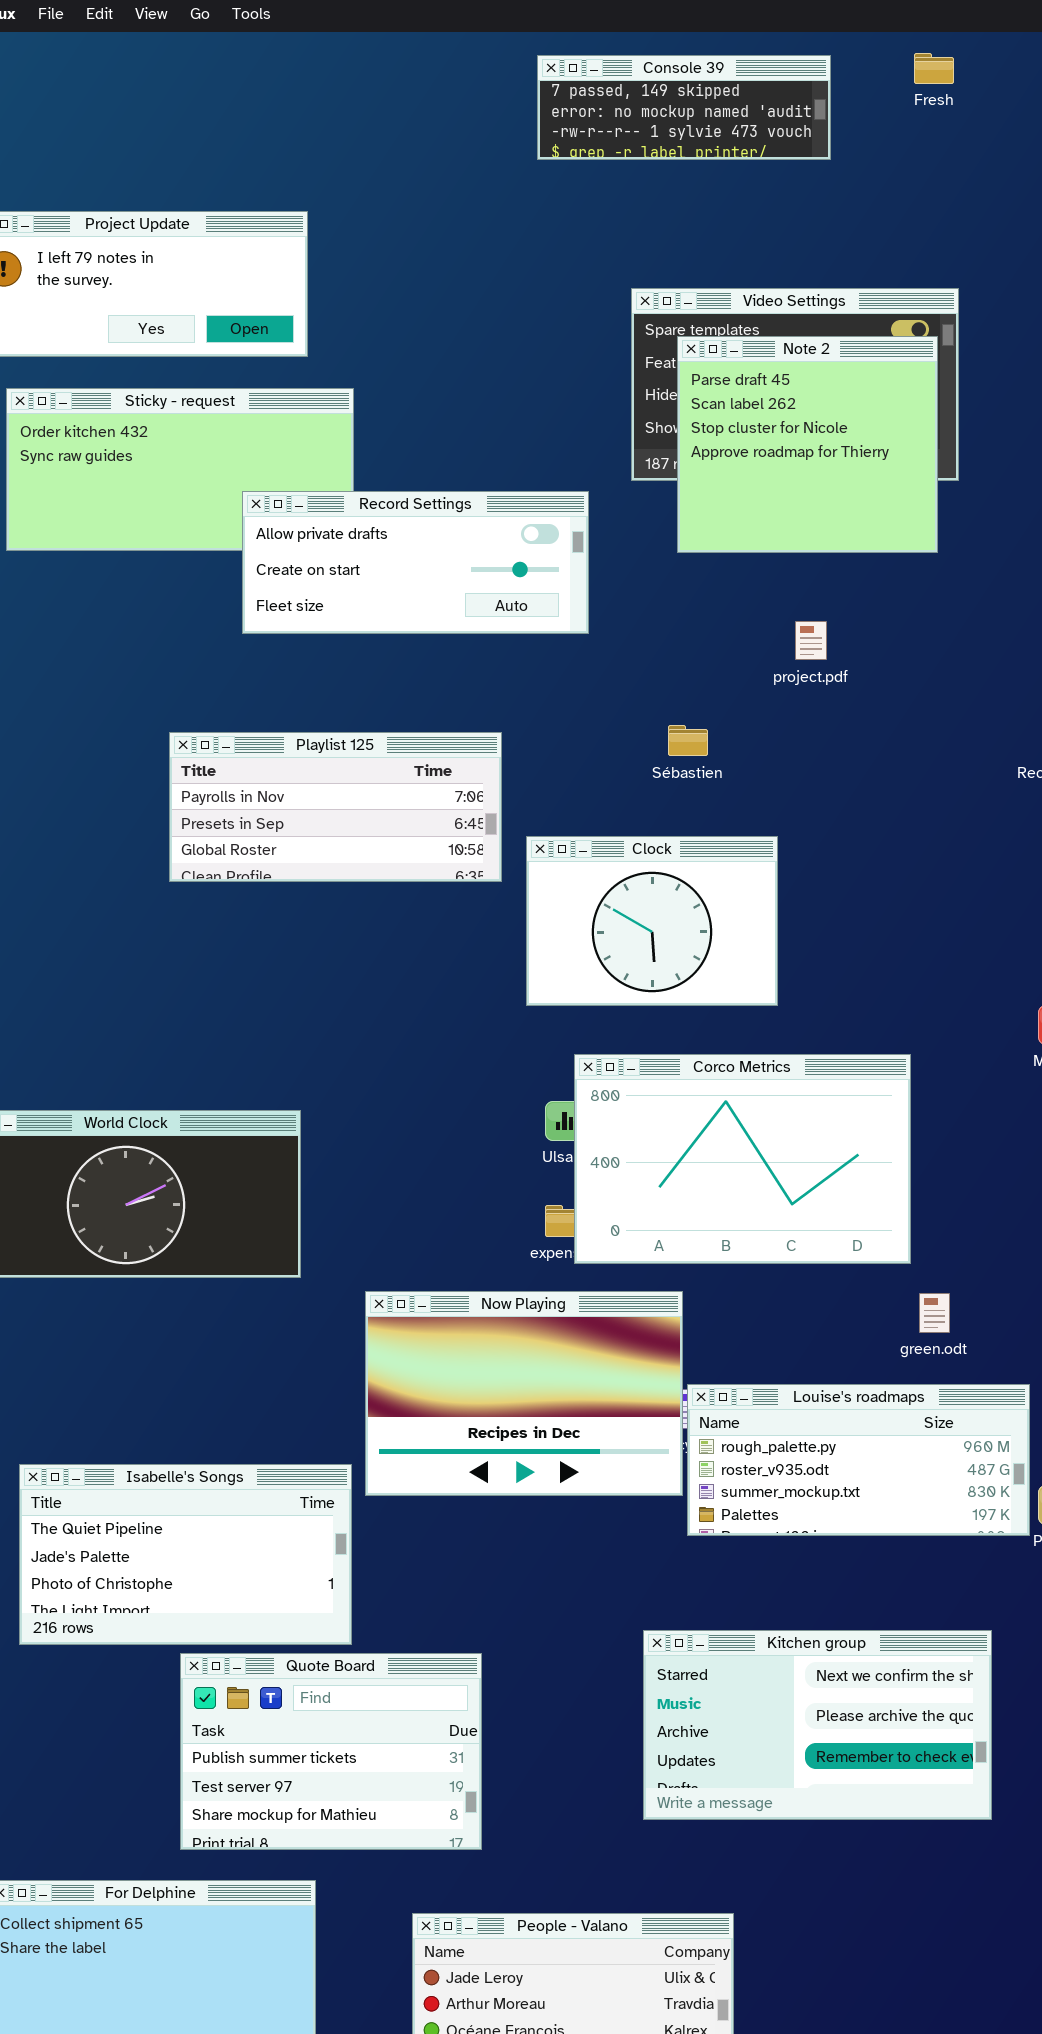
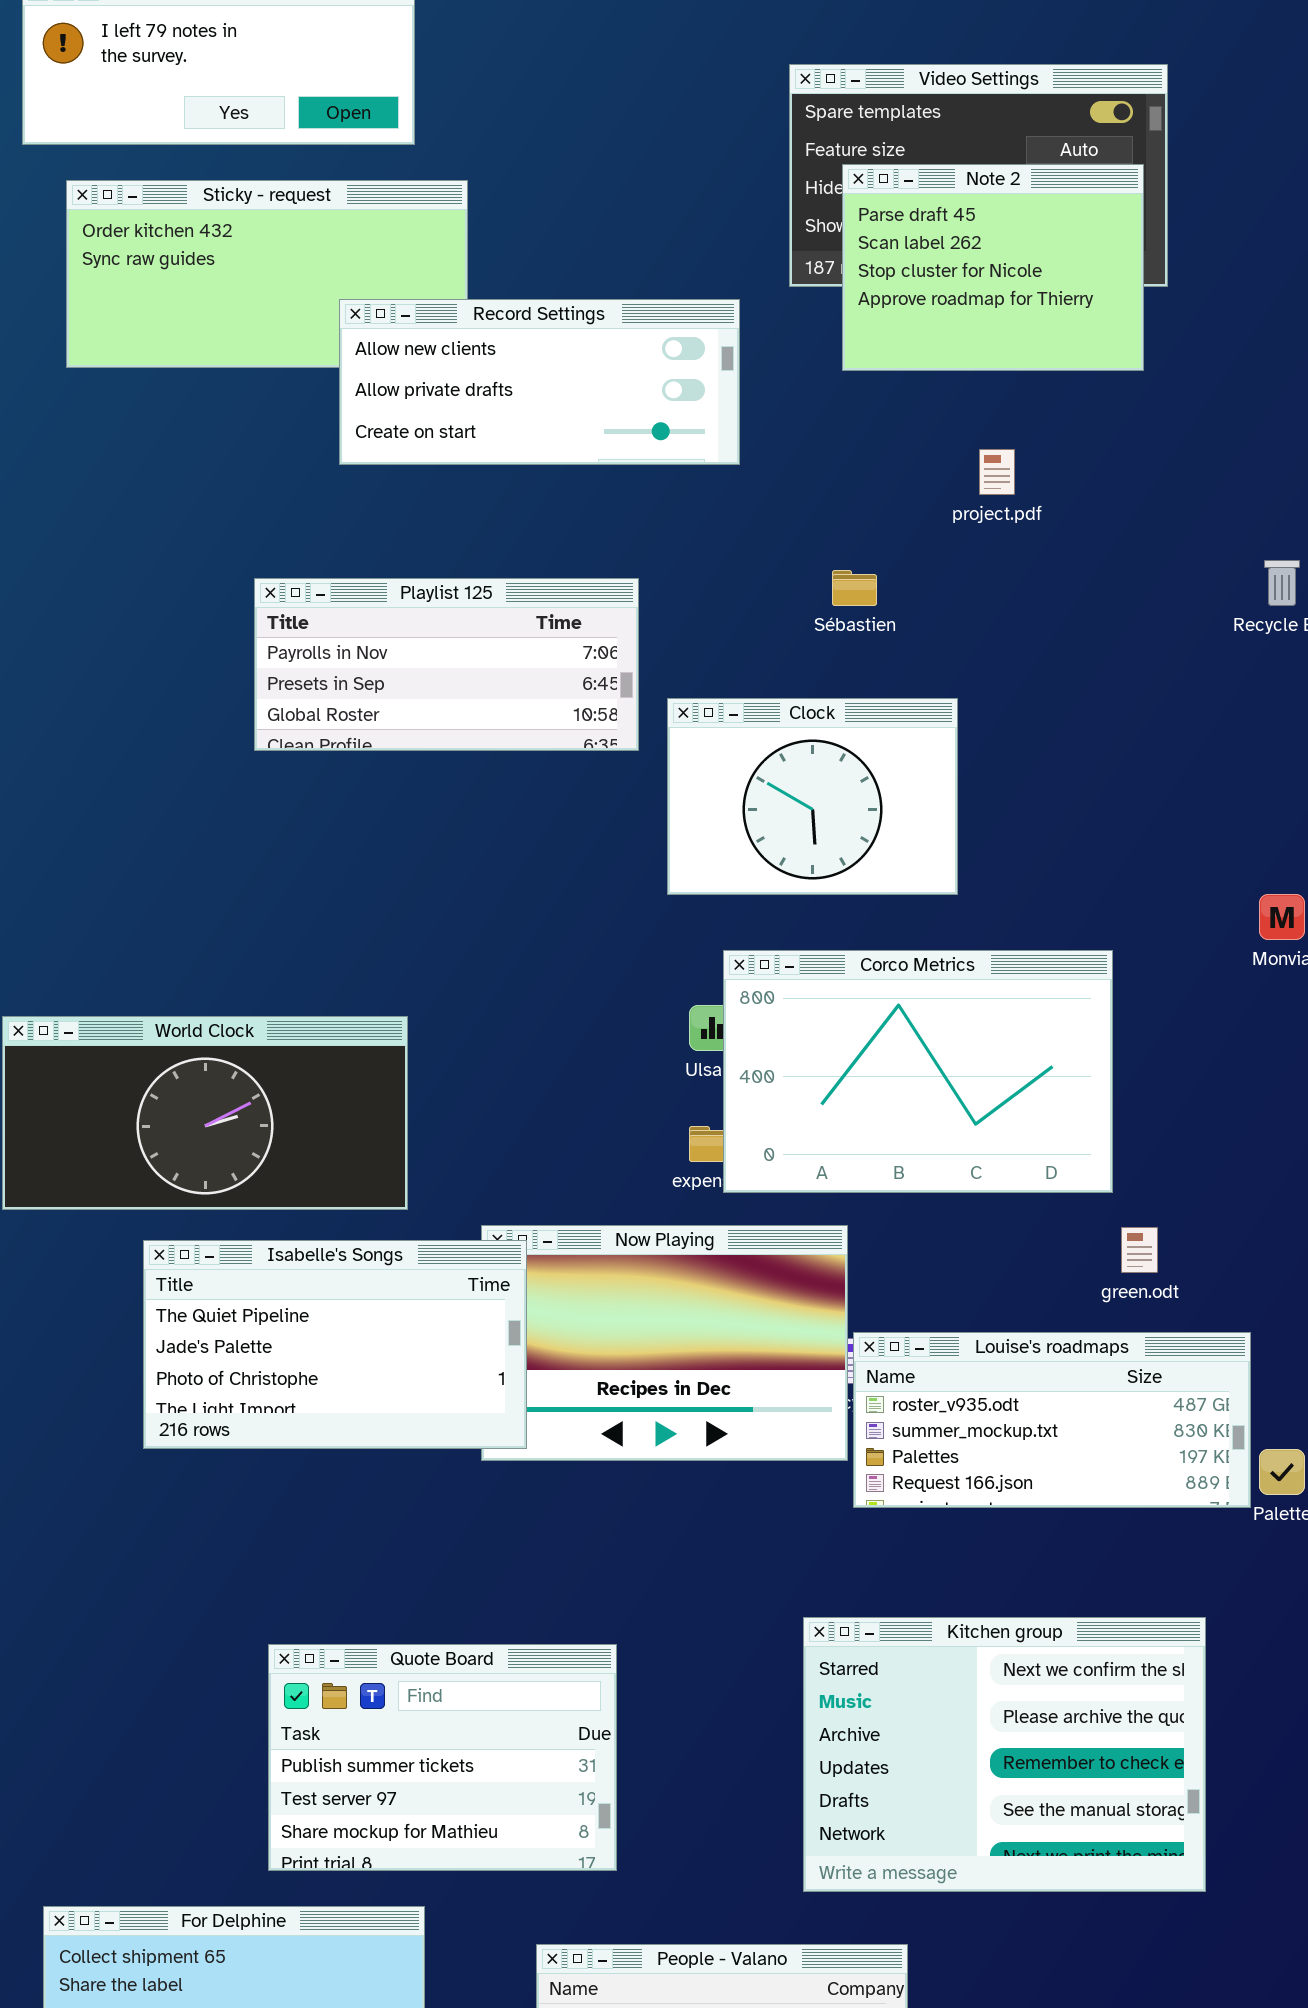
Note 2: [677,336,938,553] -> [842,164,1144,371], resized
Record Settings: [242,491,589,634] -> [339,299,740,465], scrolled up 1 row
Louise's roadmaps: [687,1384,1030,1536] -> [853,1332,1251,1508], scrolled down 1 row
Isabelle's Songs: [19,1464,352,1645] -> [143,1240,527,1449], moved
Kitchen group: [643,1630,992,1820] -> [803,1617,1206,1892], resized

